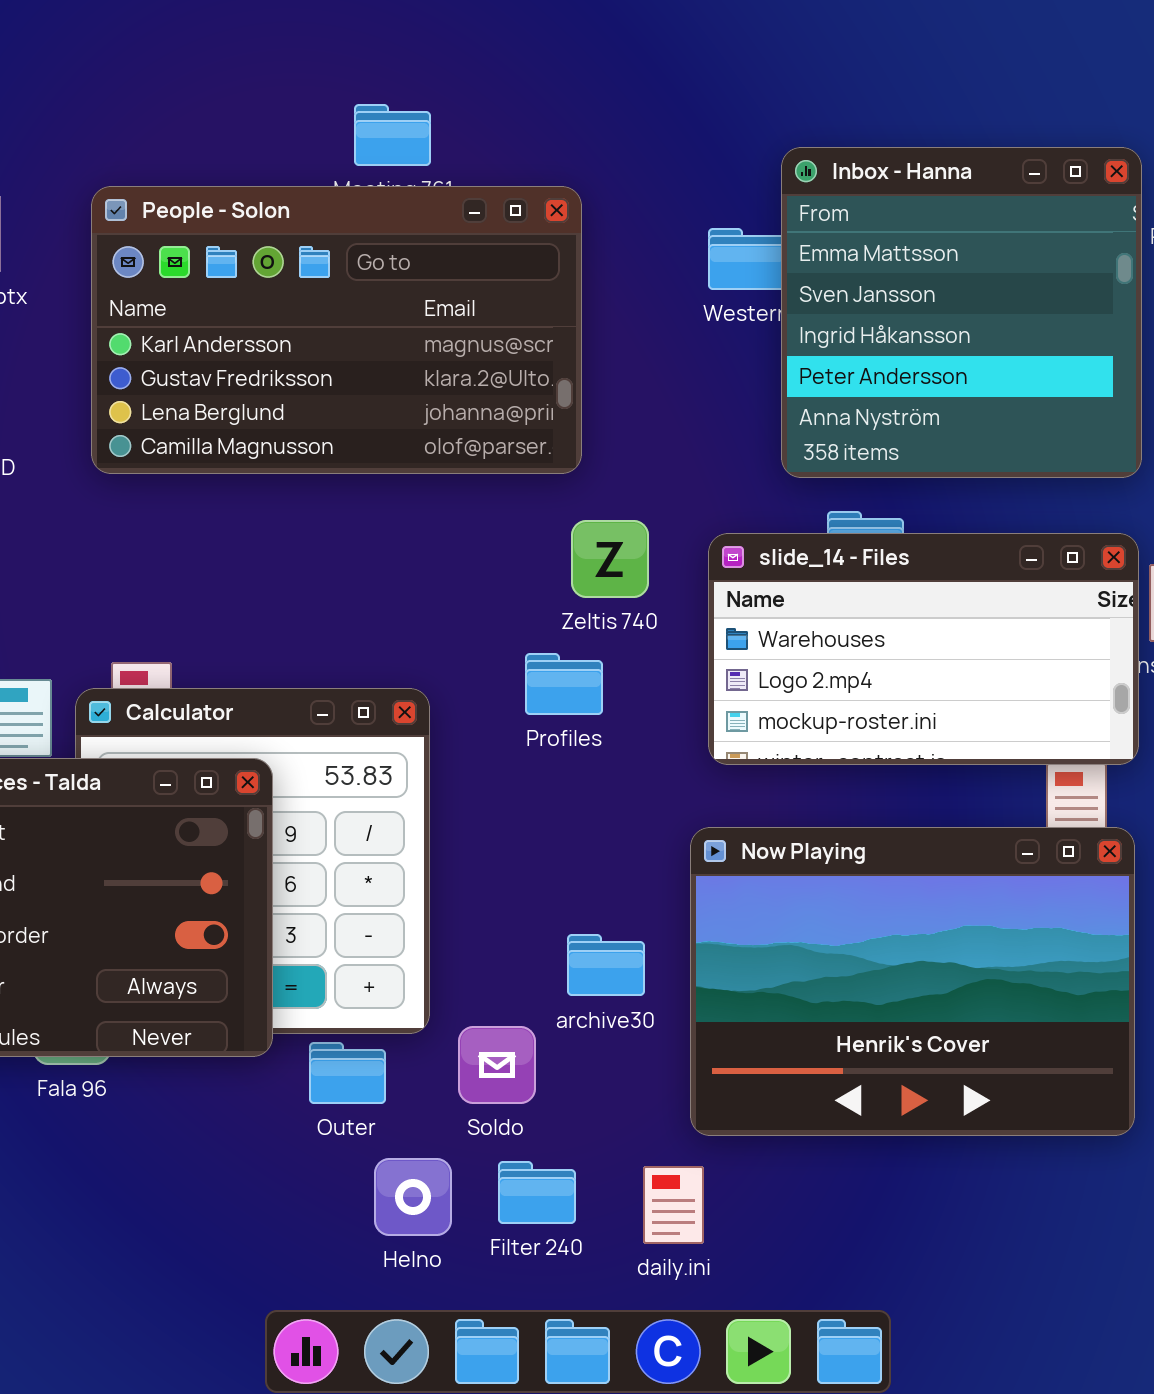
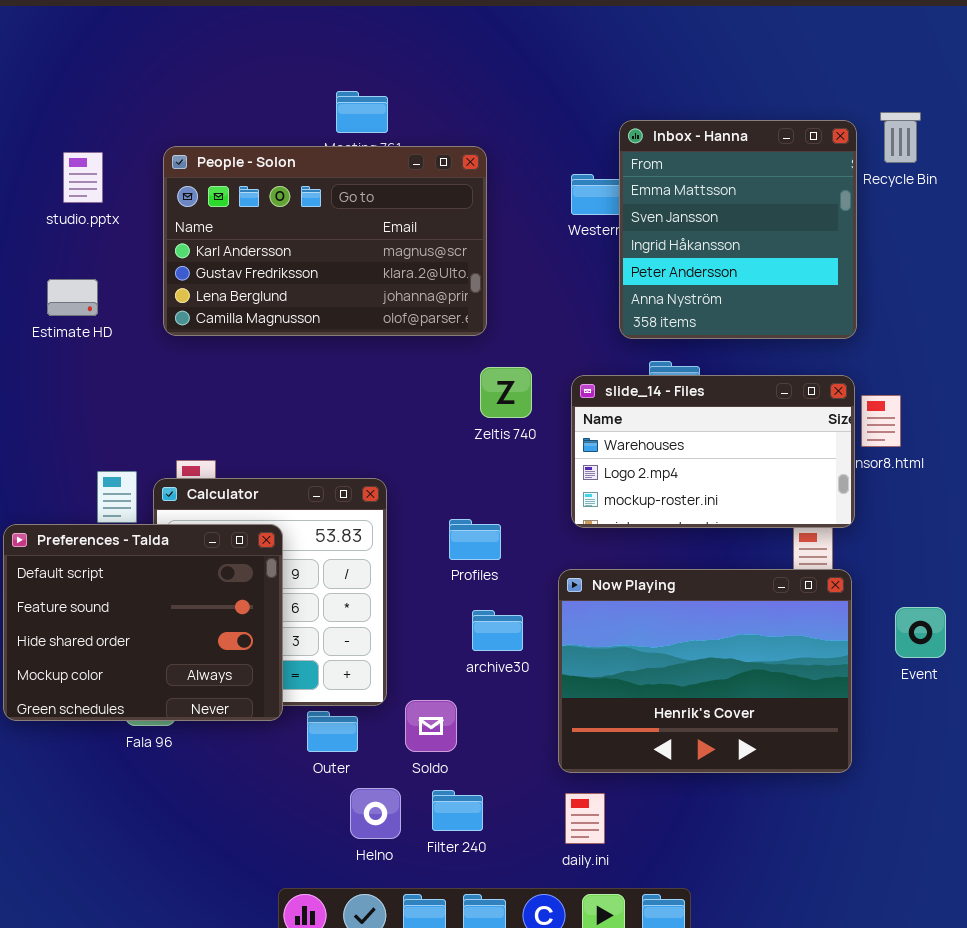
Profiles: [525,653,603,715] -> [449,519,501,560], moved
archive30: [567,934,645,996] -> [472,610,523,651], moved
daily.ini: [643,1166,704,1244] -> [565,793,605,844], moved

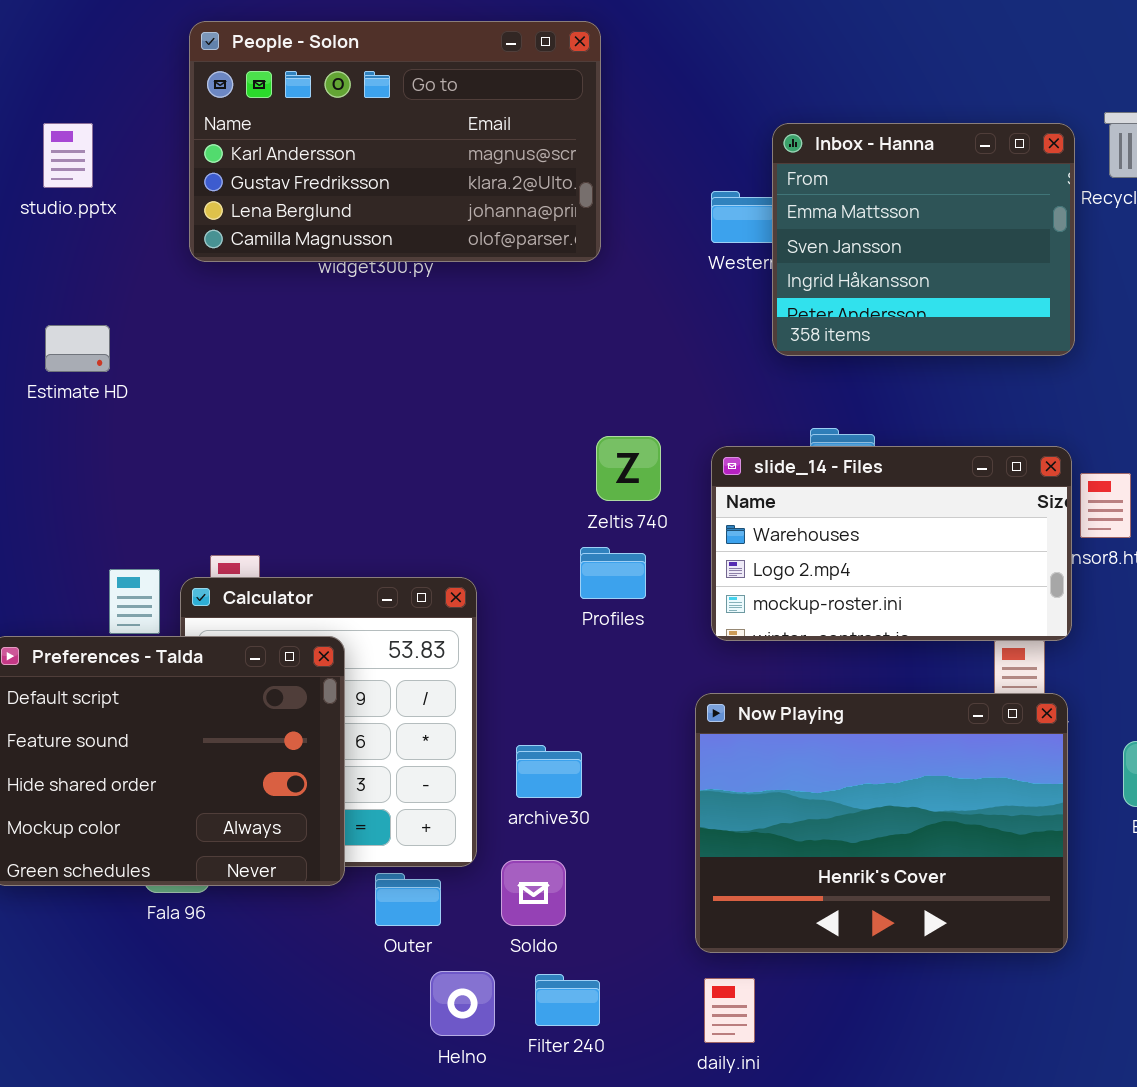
Inbox - Hanna: [619,120,857,339] -> [772,123,1075,356], resized
People - Solon: [163,146,487,336] -> [189,21,601,262], moved
studio.pptx: [63,152,103,203] -> [43,123,93,188], moved
Profiles: [449,519,501,560] -> [580,547,646,599], moved
archive30: [472,610,523,651] -> [516,745,582,798], moved

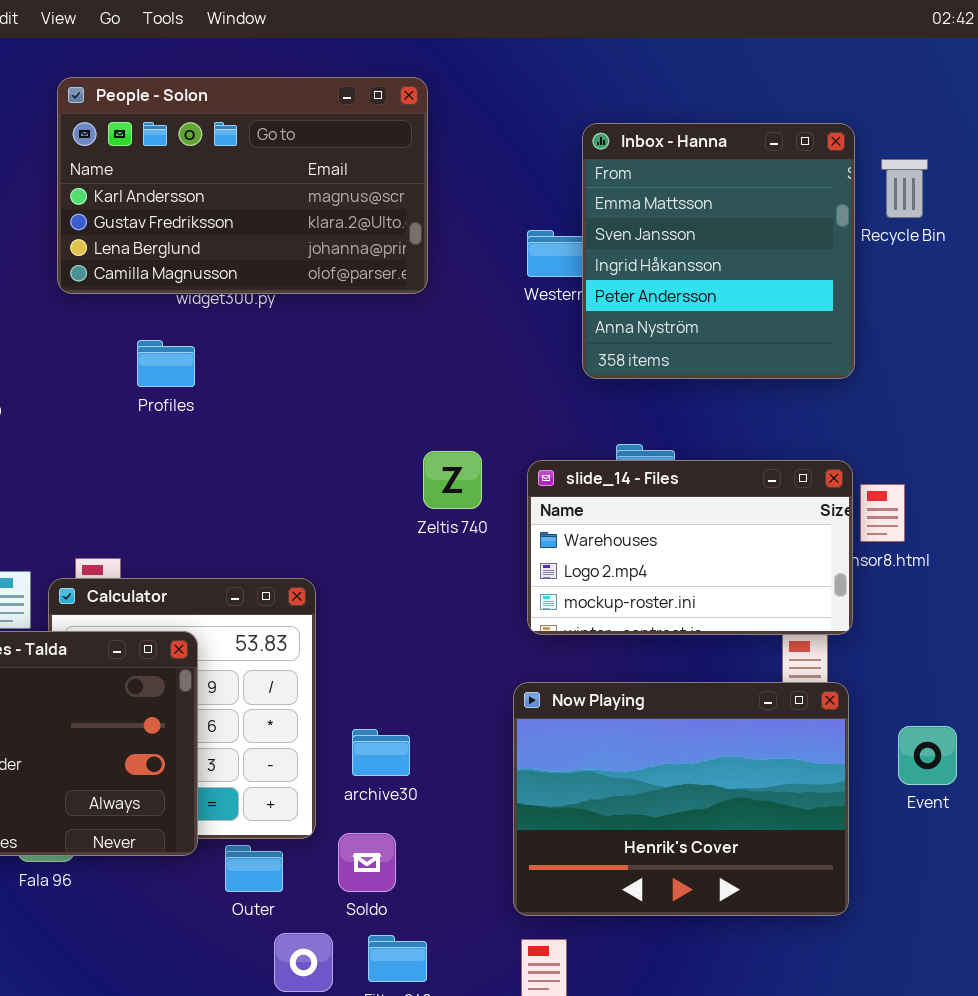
Inbox - Hanna: [772,123,1075,356] -> [582,123,855,379], resized
Profiles: [580,547,646,599] -> [137,340,195,387], moved

